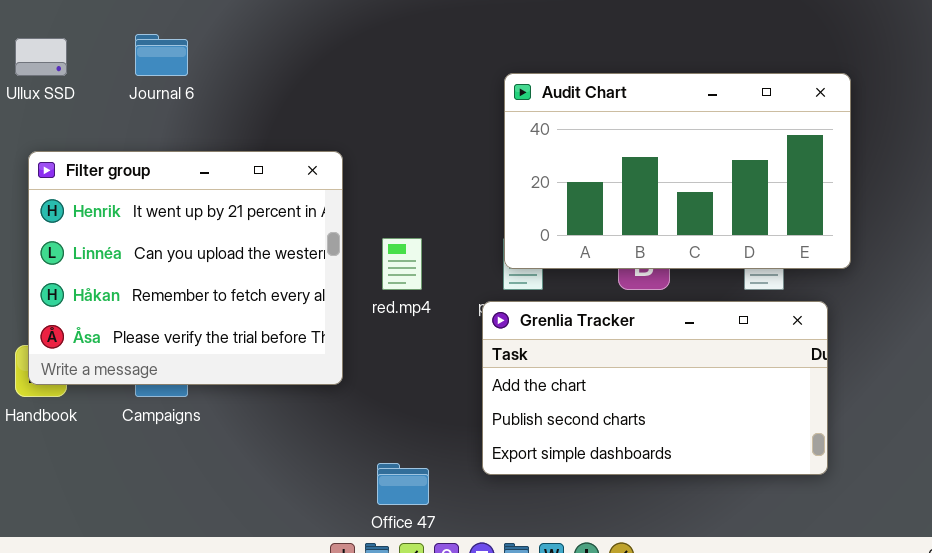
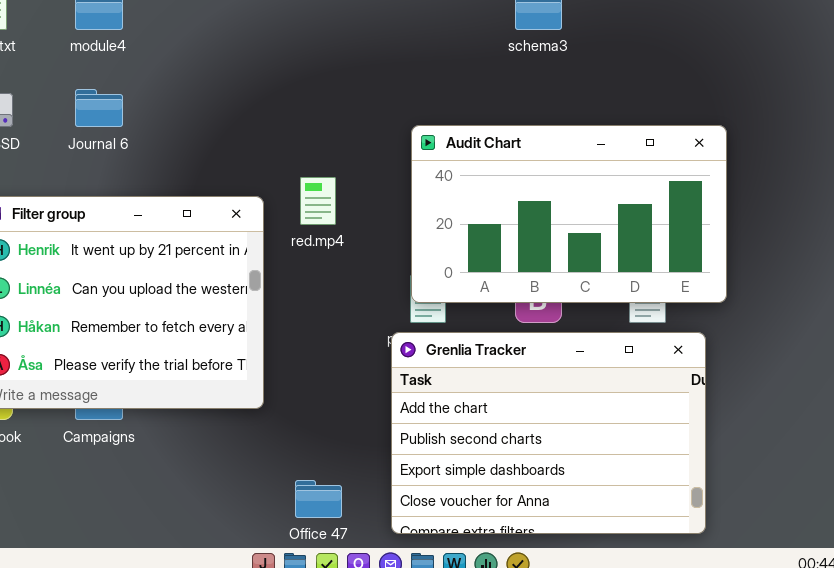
red.mp4: [382,238,422,290] -> [300,177,336,225], moved
Grenlia Tracker: [482,301,828,475] -> [391,332,706,534], resized

